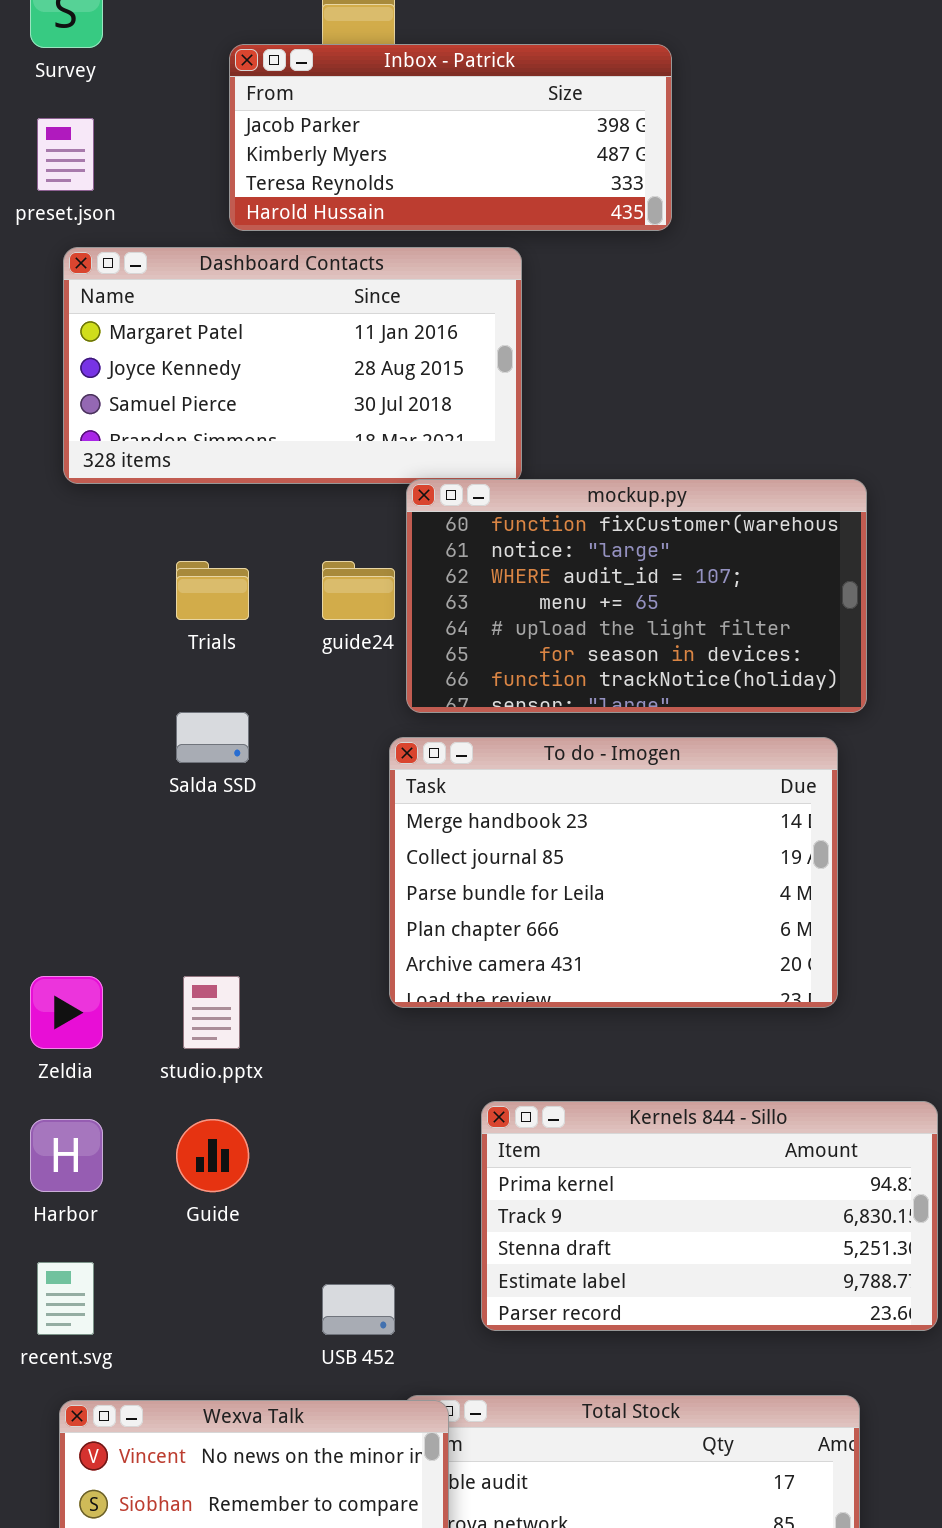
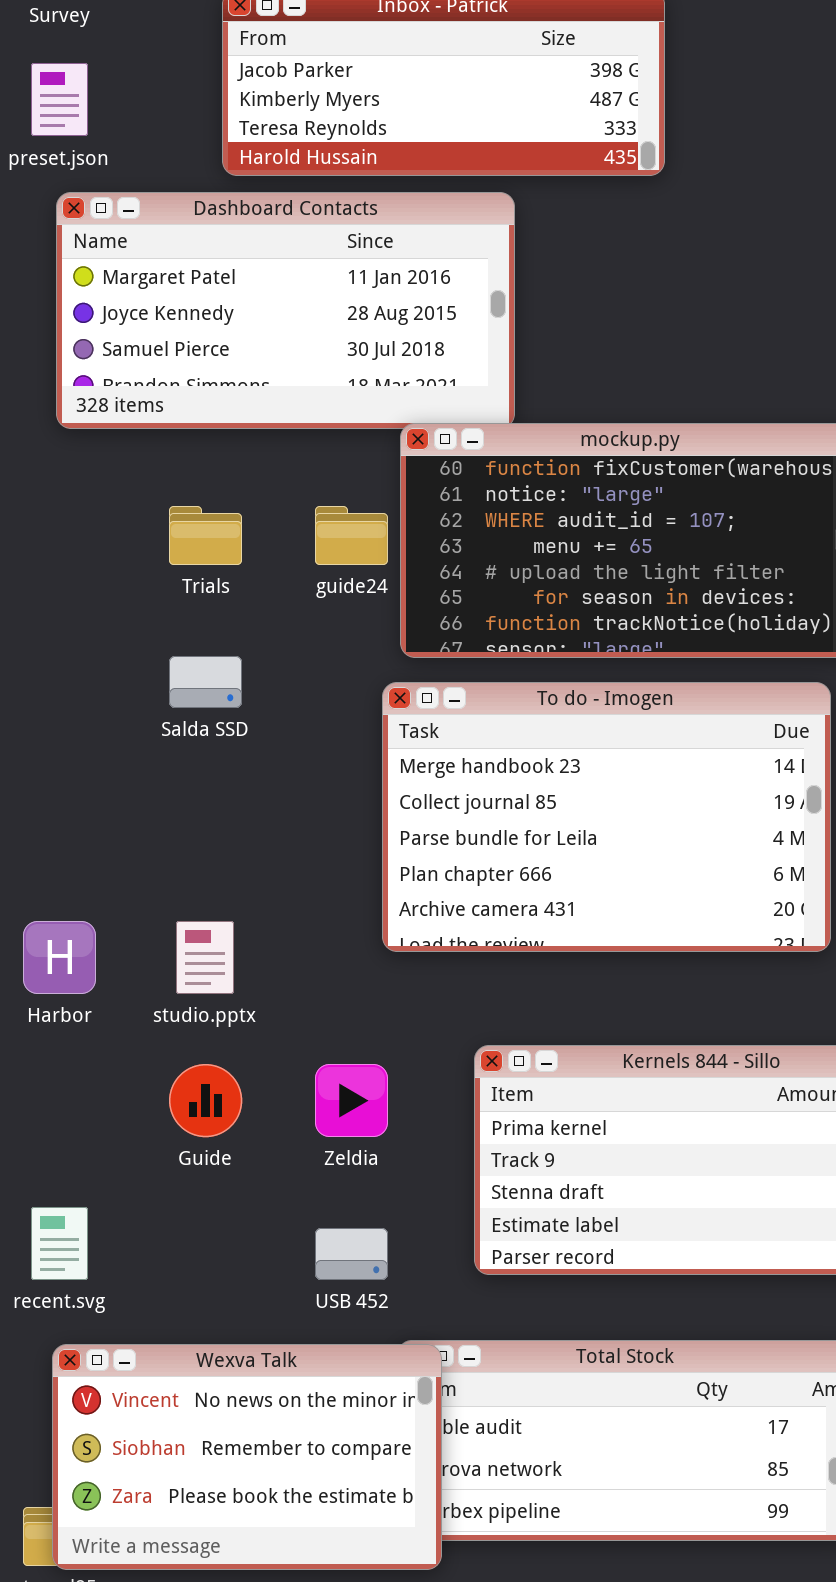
Zeldia: [30,976,103,1049] -> [315,1064,388,1137], moved
Harbor: [30,1119,103,1192] -> [23,921,96,994], moved

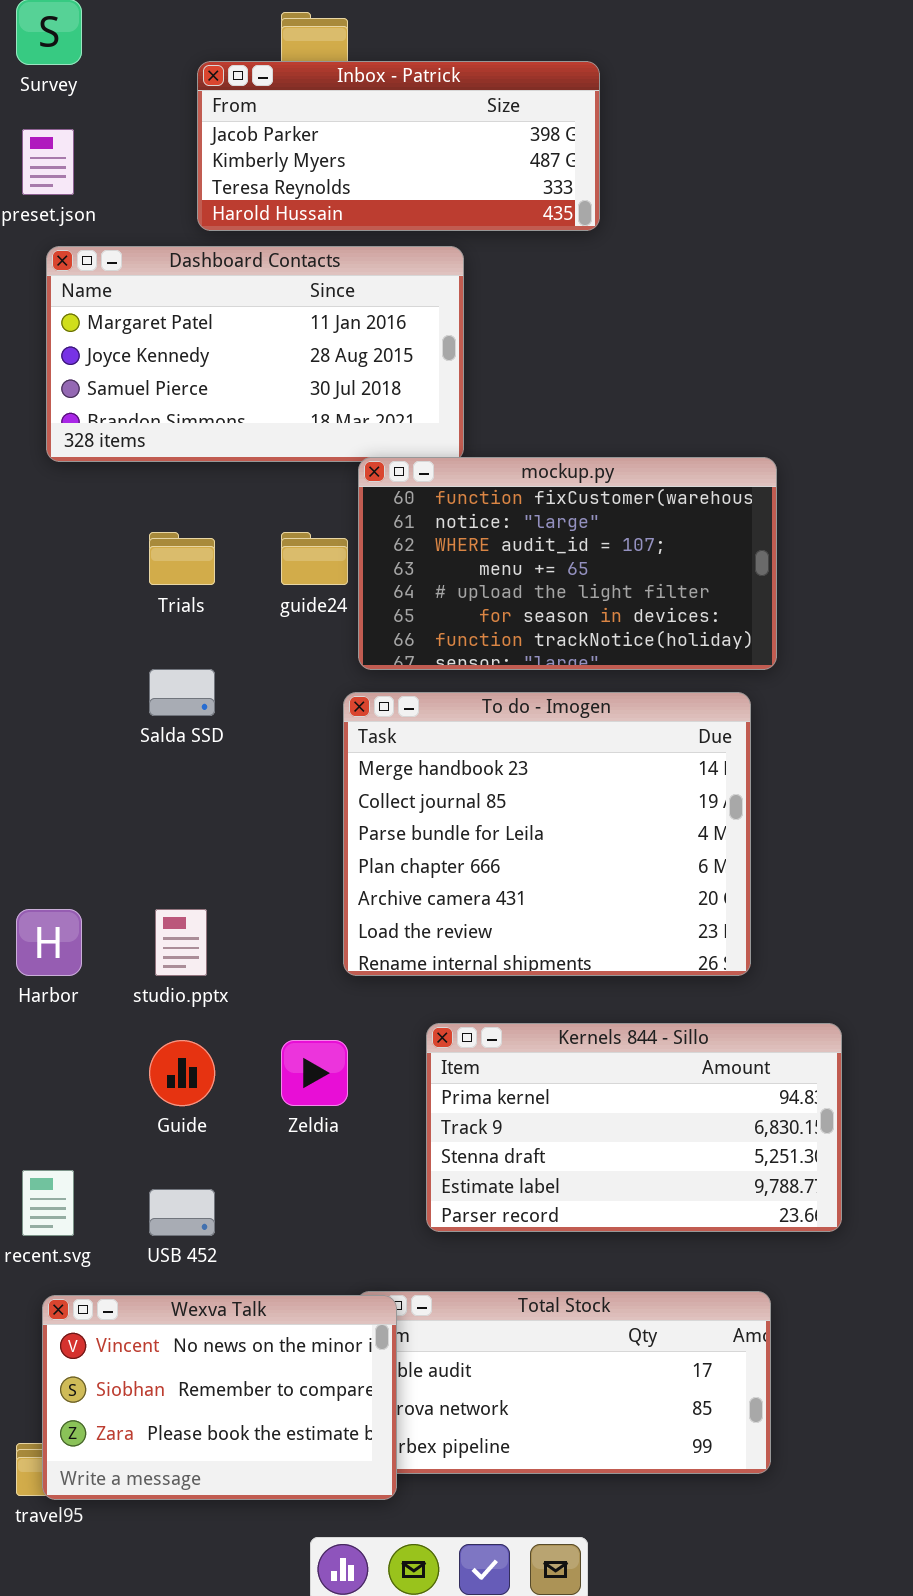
To do - Imogen: [382,682,831,952] -> [343,692,751,976], resized
USB 452: [315,1228,388,1280] -> [149,1189,215,1236], moved

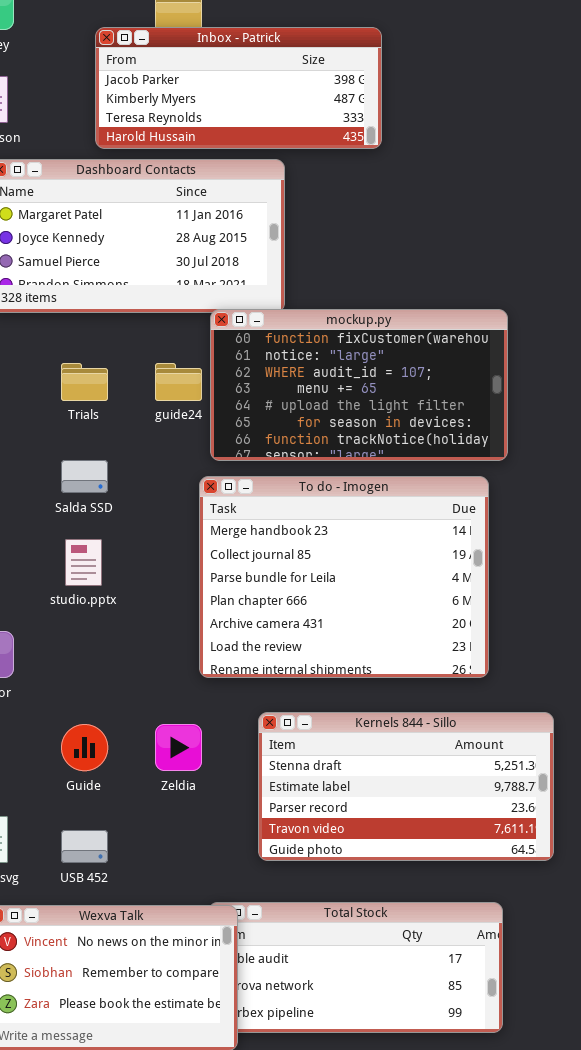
studio.pptx: [155,909,207,976] -> [65,539,102,586], moved
Kernels 844 - Sillo: [426,1023,842,1232] -> [258,712,554,861], scrolled down 2 rows

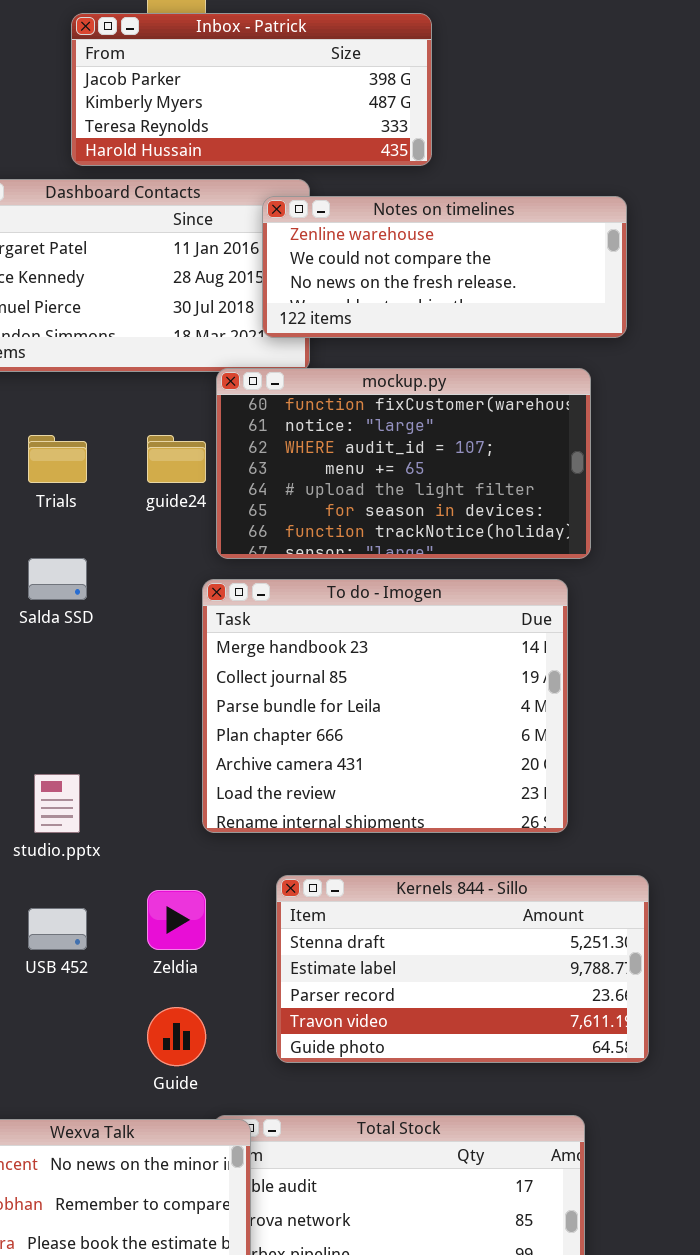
Notes on timelines: none -> [262,196,627,338], opened
studio.pptx: [65,539,102,586] -> [34,774,80,833], moved
Guide: [61,724,108,771] -> [147,1007,206,1066], moved
USB 452: [61,830,108,863] -> [28,908,87,950], moved

